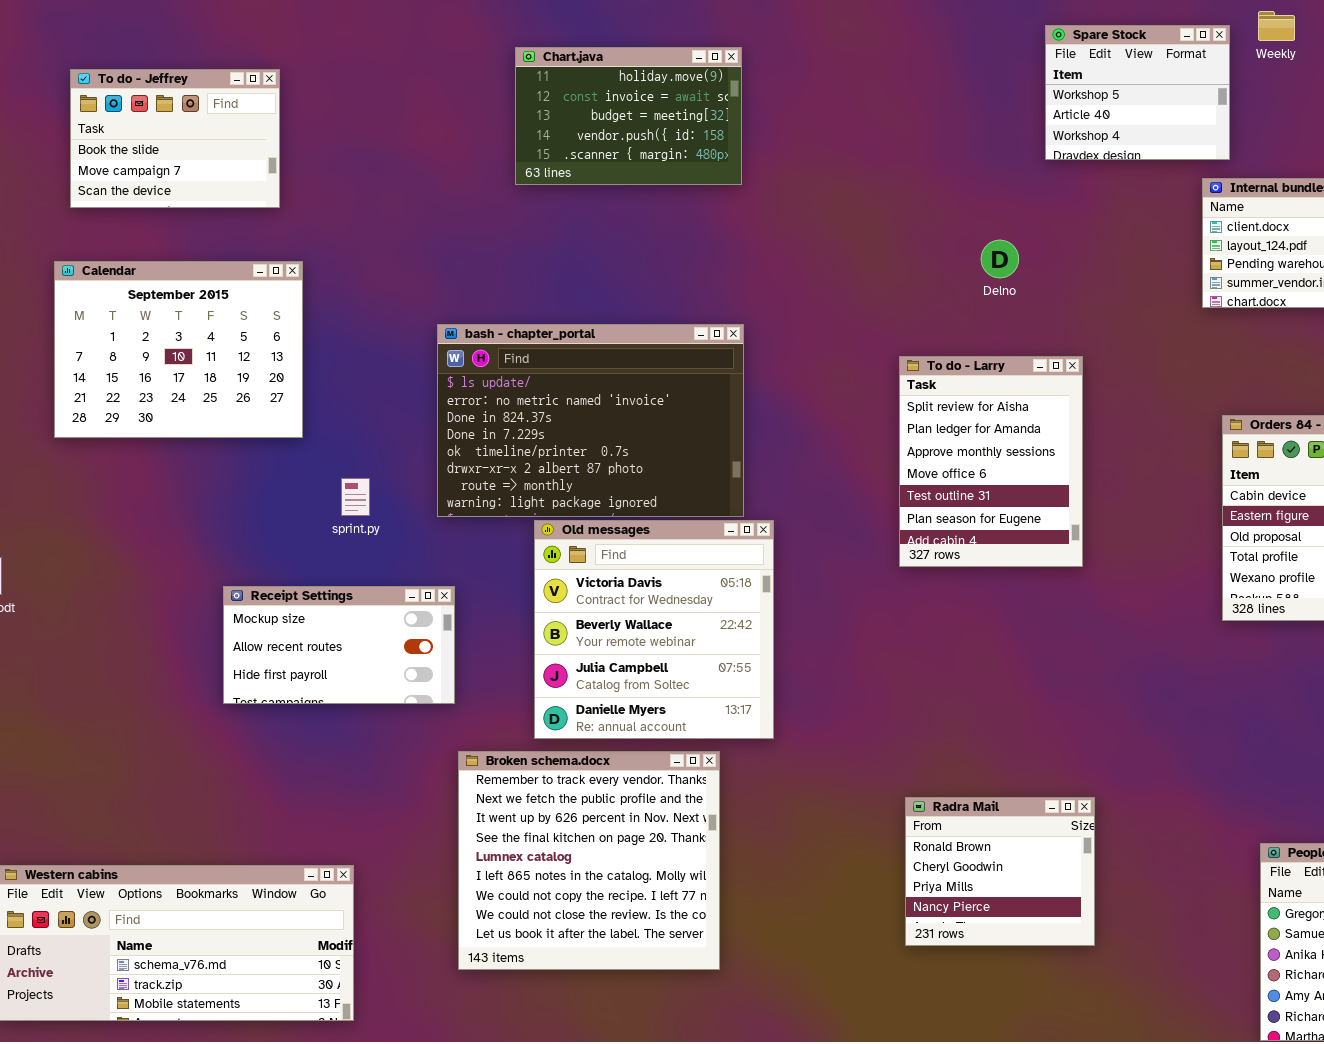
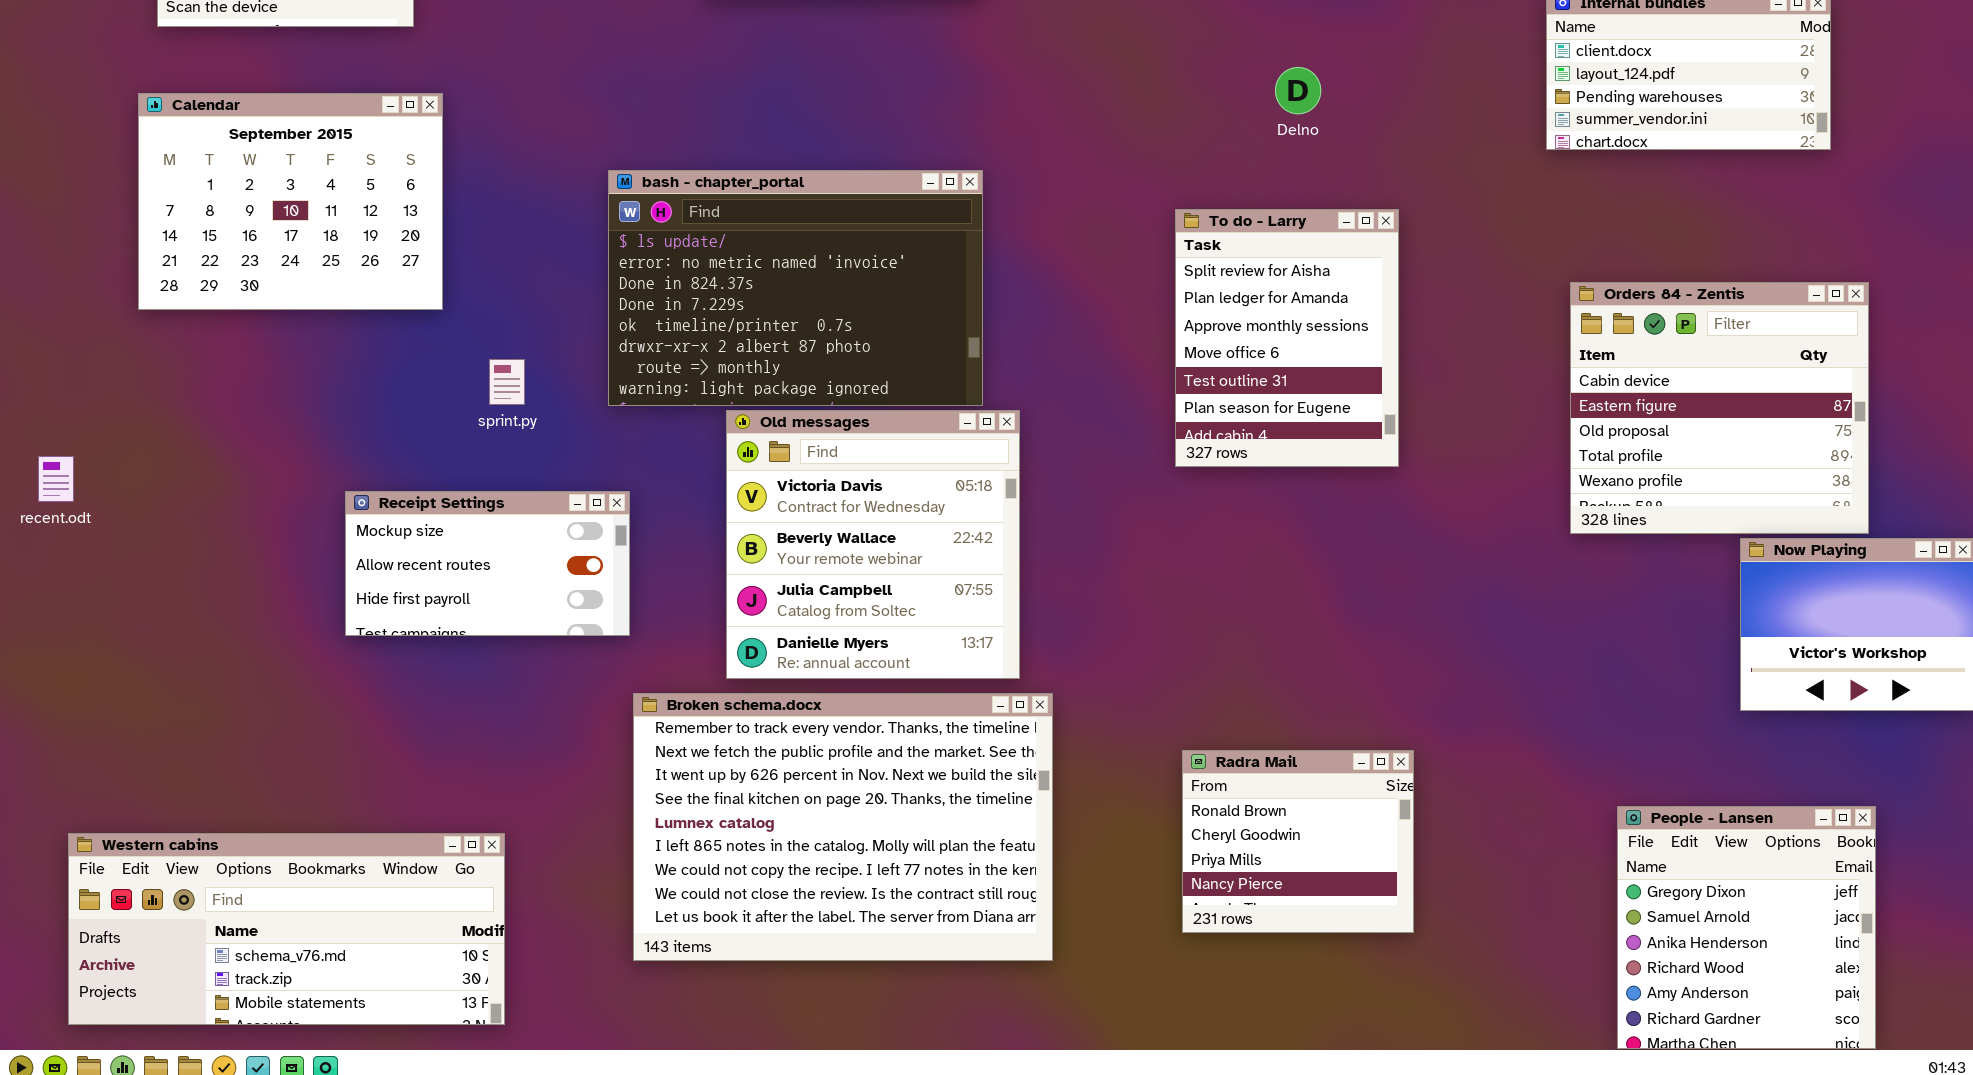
Broken schema.docx: [458,751,720,970] -> [633,693,1053,961], resized

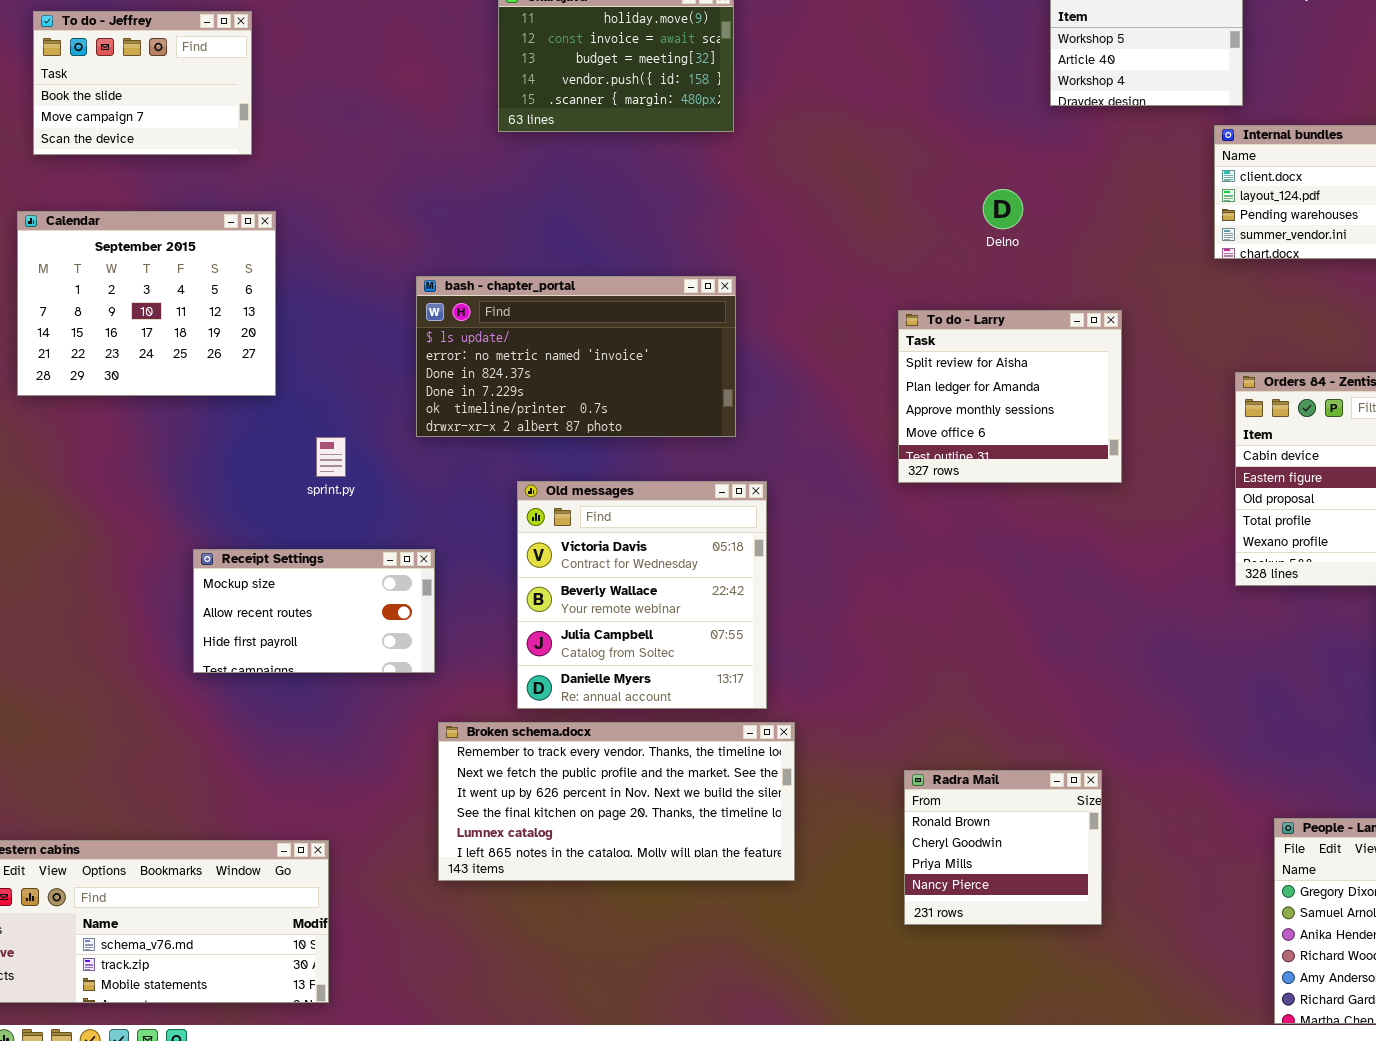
bash - chapter_portal: [608,170,983,406] -> [416,276,736,437], resized
To do - Larry: [1175,209,1399,467] -> [898,310,1122,483], resized
Broken schema.docx: [633,693,1053,961] -> [438,722,795,881], resized

